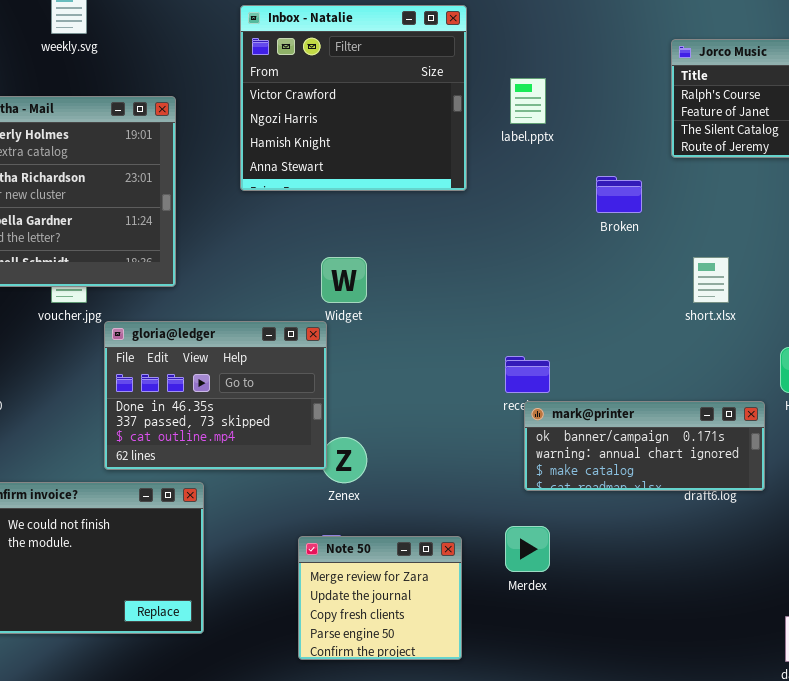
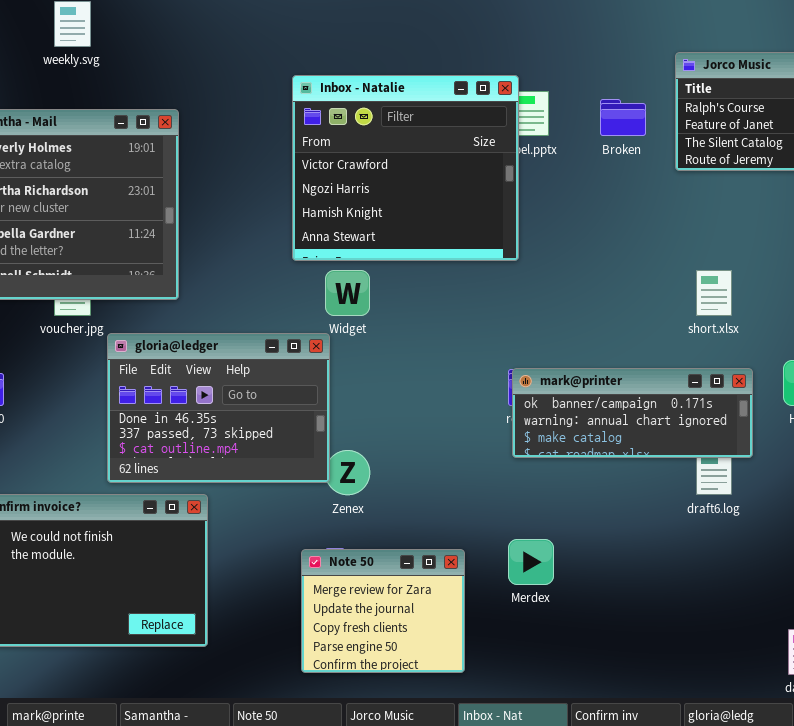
Inbox - Natalie: [240,5,467,191] -> [292,75,519,261], moved
Broken: [596,176,642,213] -> [600,99,646,136], moved
mark@printer: [524,401,765,491] -> [512,368,753,458], moved

